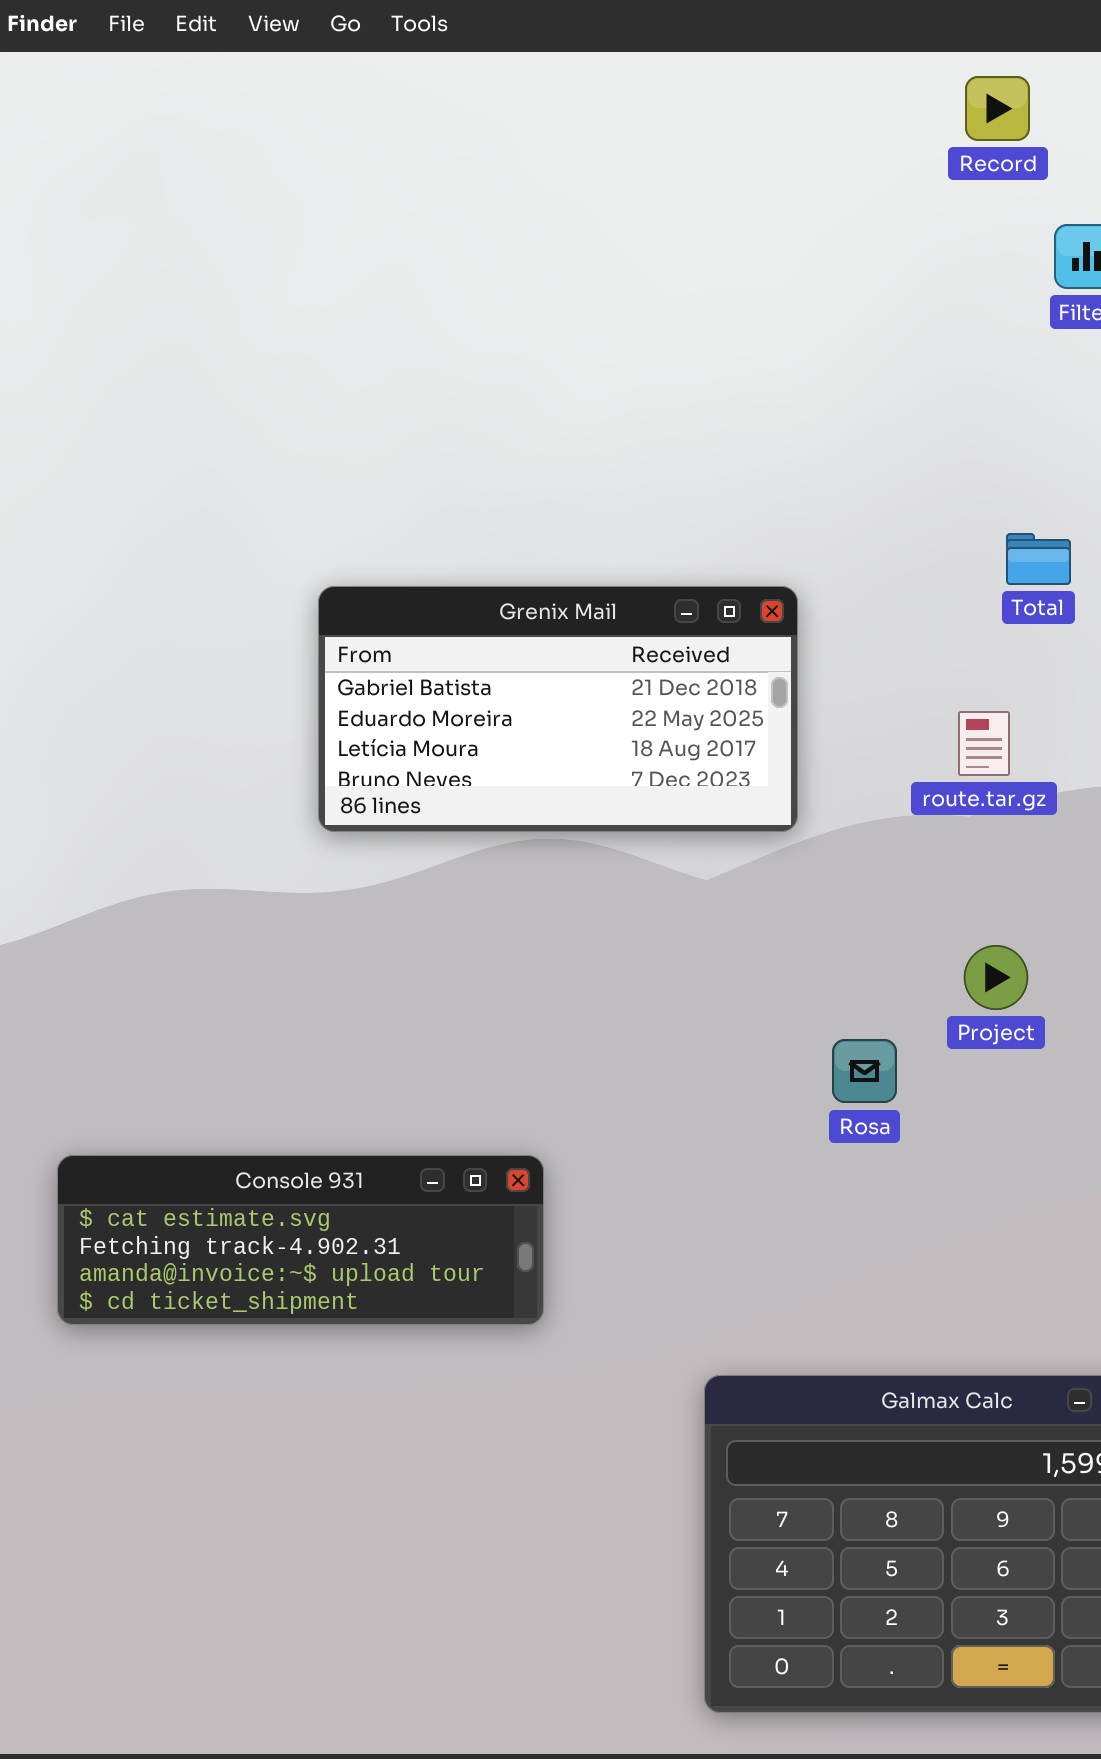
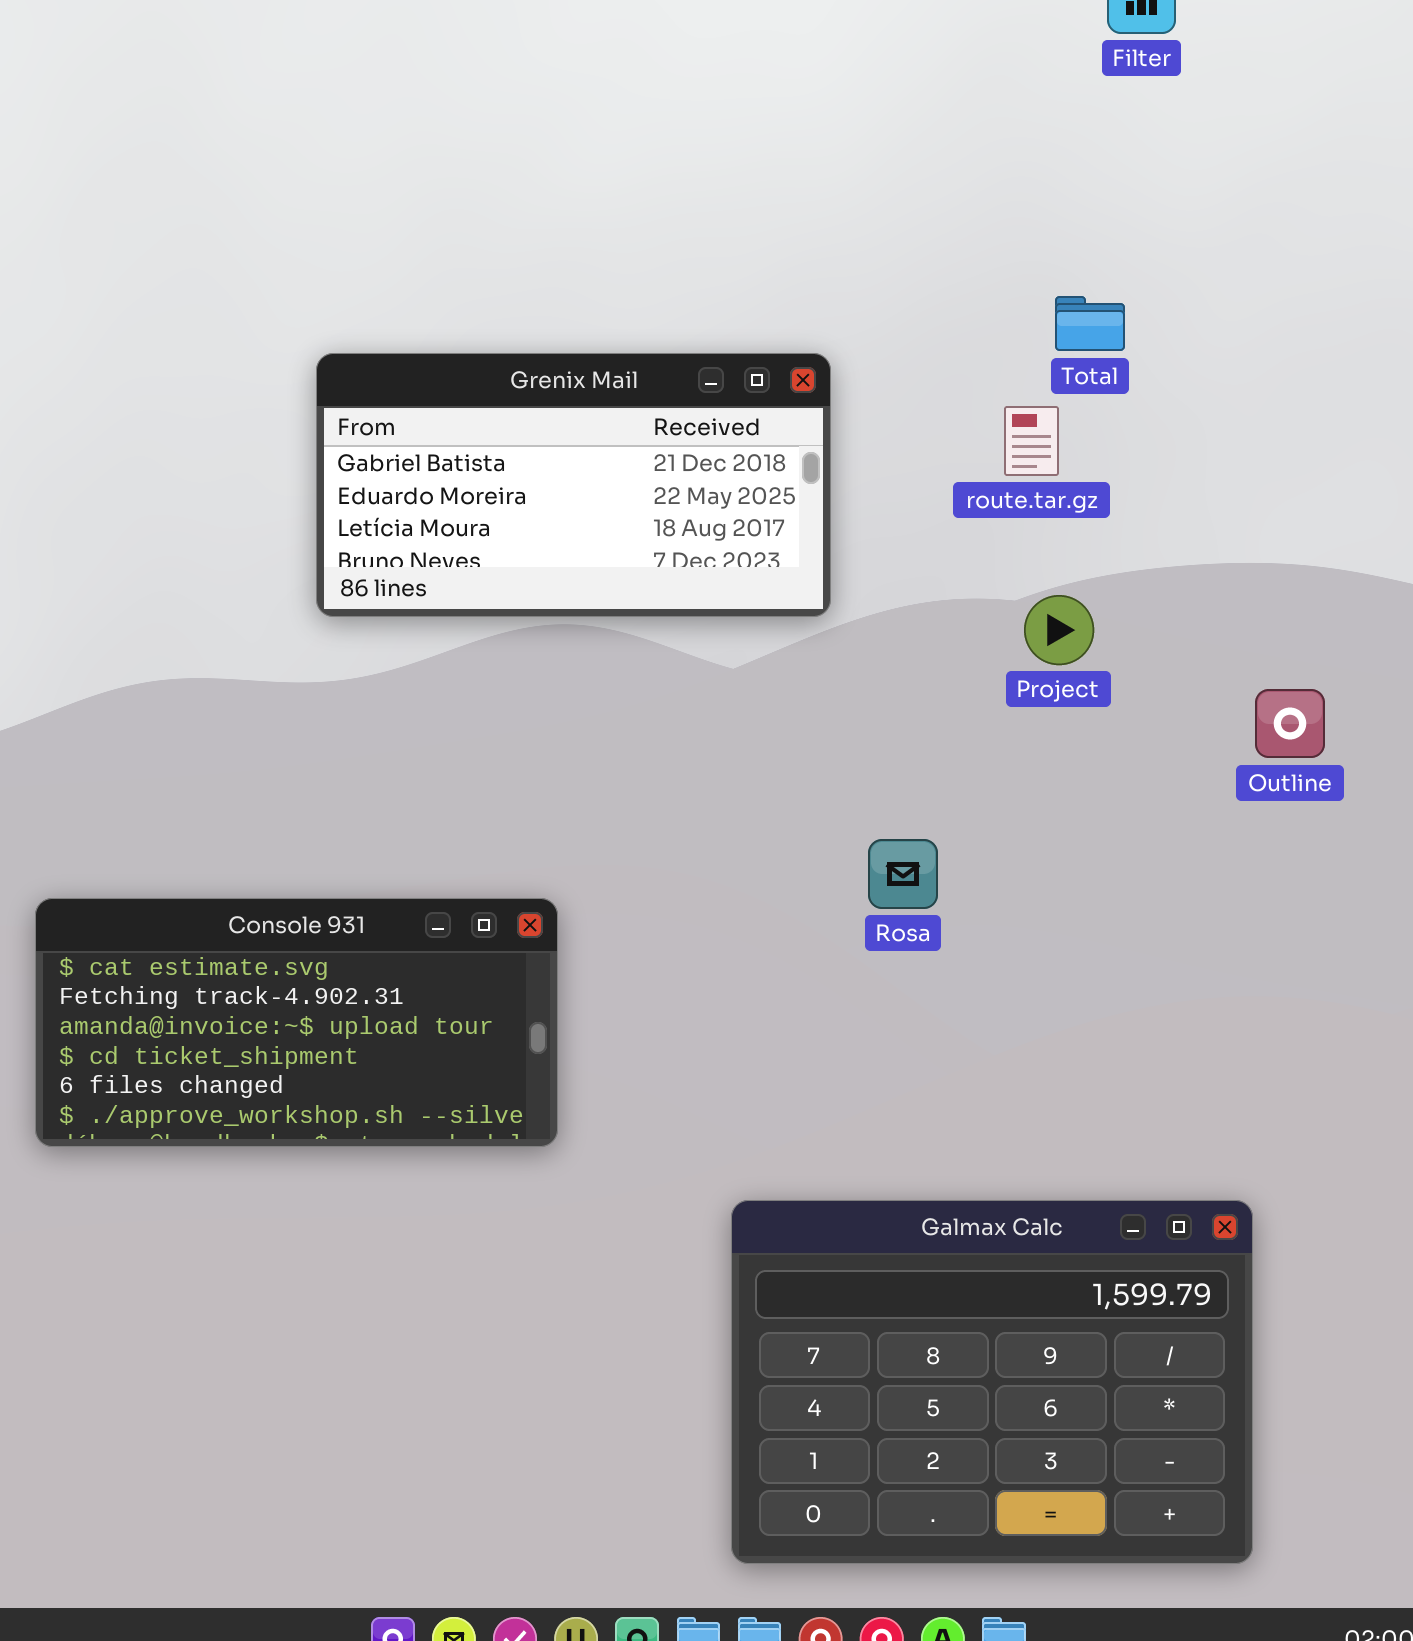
route.tar.gz: [958,711,1010,776] -> [1004,406,1059,476], moved
Project: [964,945,1028,1010] -> [1024,595,1094,665], moved
Console 931: [57,1155,544,1325] -> [35,898,558,1147], resized

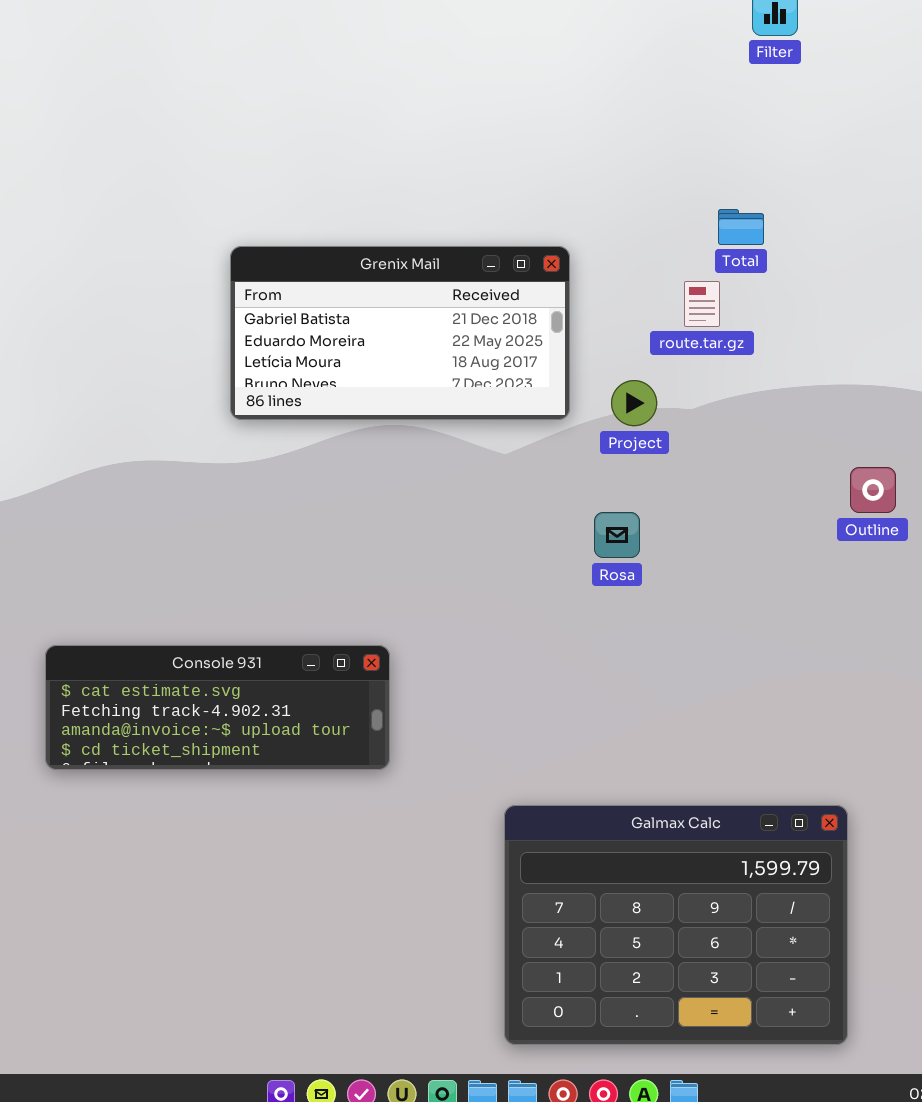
Project: [1024,595,1094,665] -> [611,380,657,426], moved
Rosa: [868,839,938,909] -> [594,512,640,558], moved
Console 931: [35,898,558,1147] -> [45,645,390,770], resized

